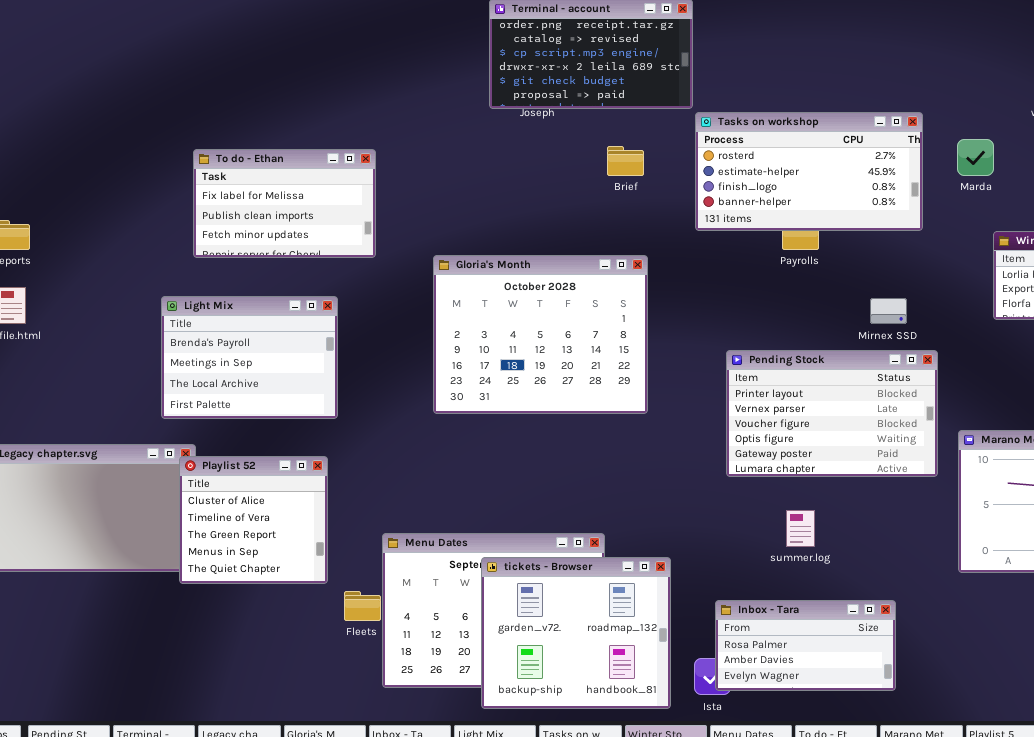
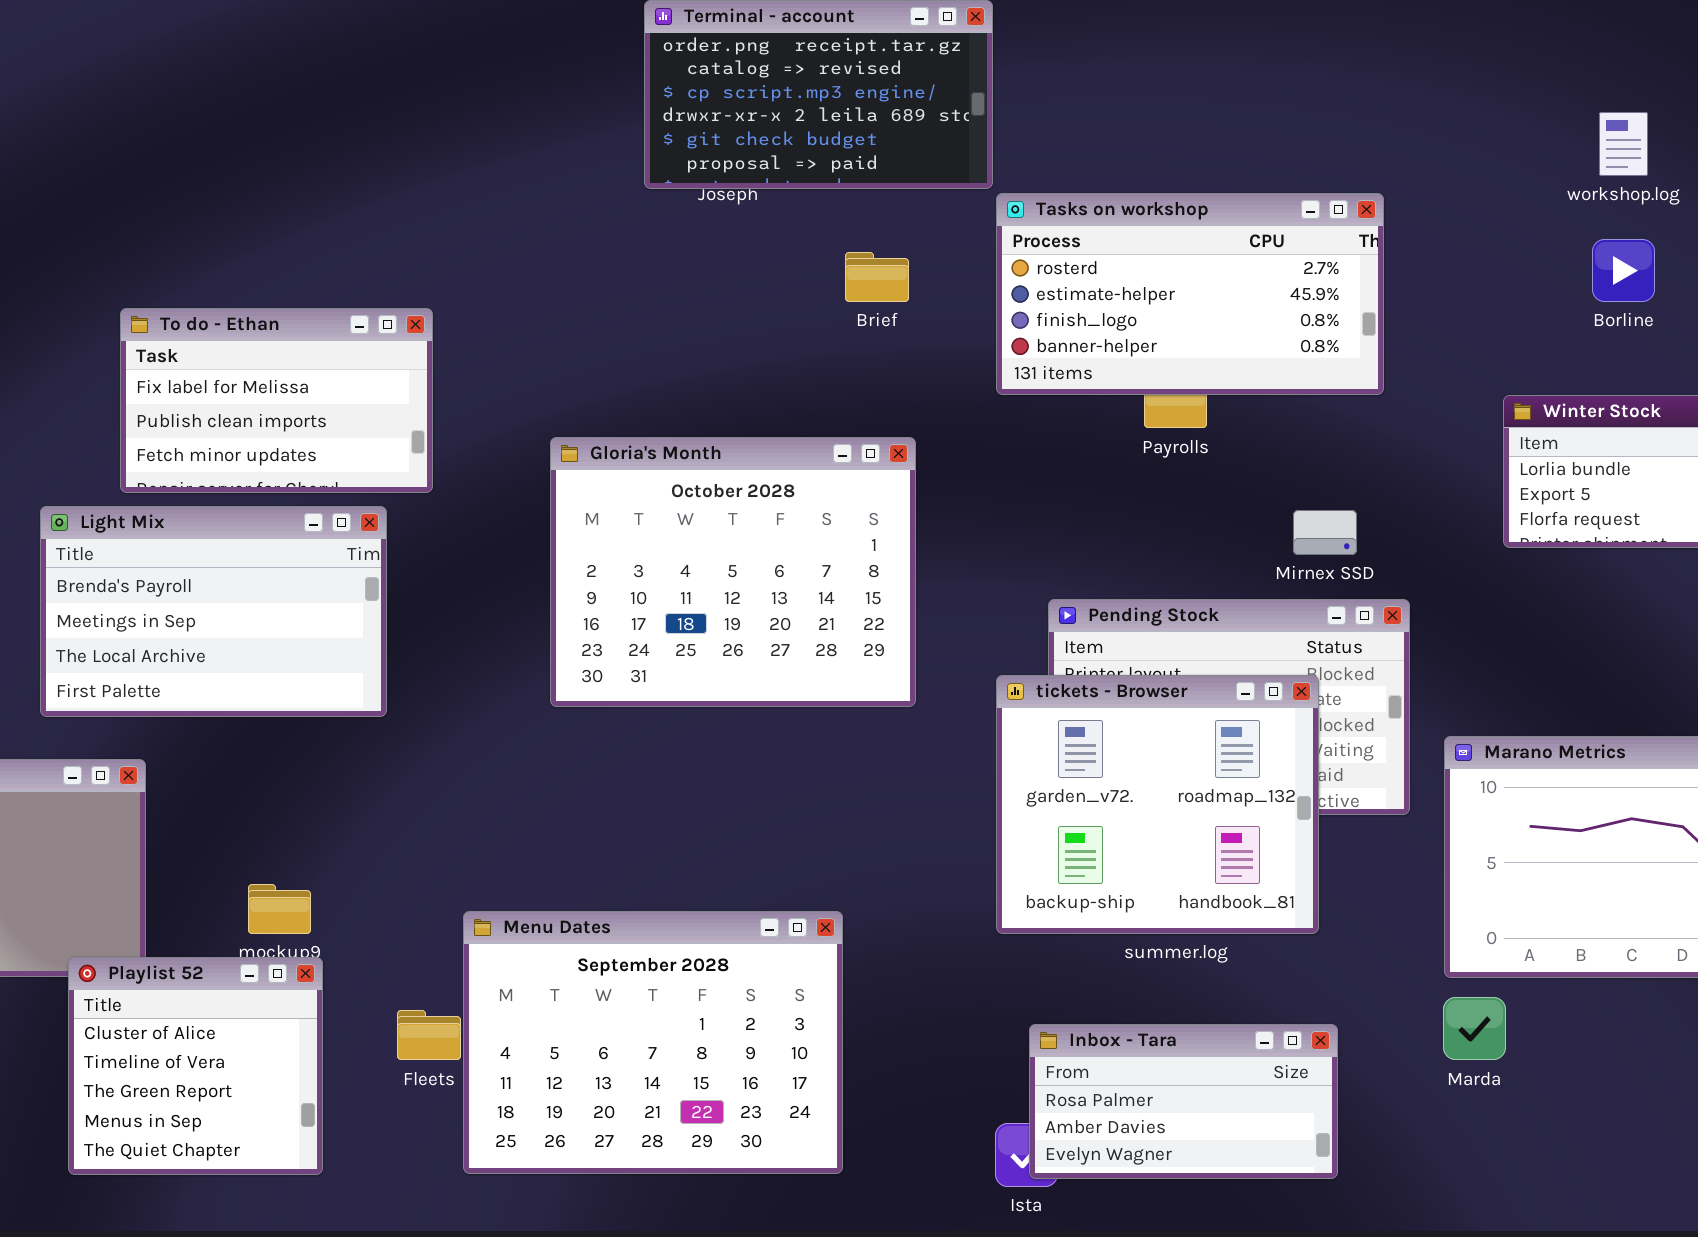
Marda: [957,139,994,176] -> [1443,997,1506,1060], moved
To do - Ethan: [193,149,376,258] -> [120,308,433,493], moved
Light Mix: [161,296,338,419] -> [40,506,387,717], resized
Playlist 52: [179,456,328,584] -> [68,957,323,1175], moved
tickets - Browser: [481,557,671,709] -> [996,675,1319,934], moved

